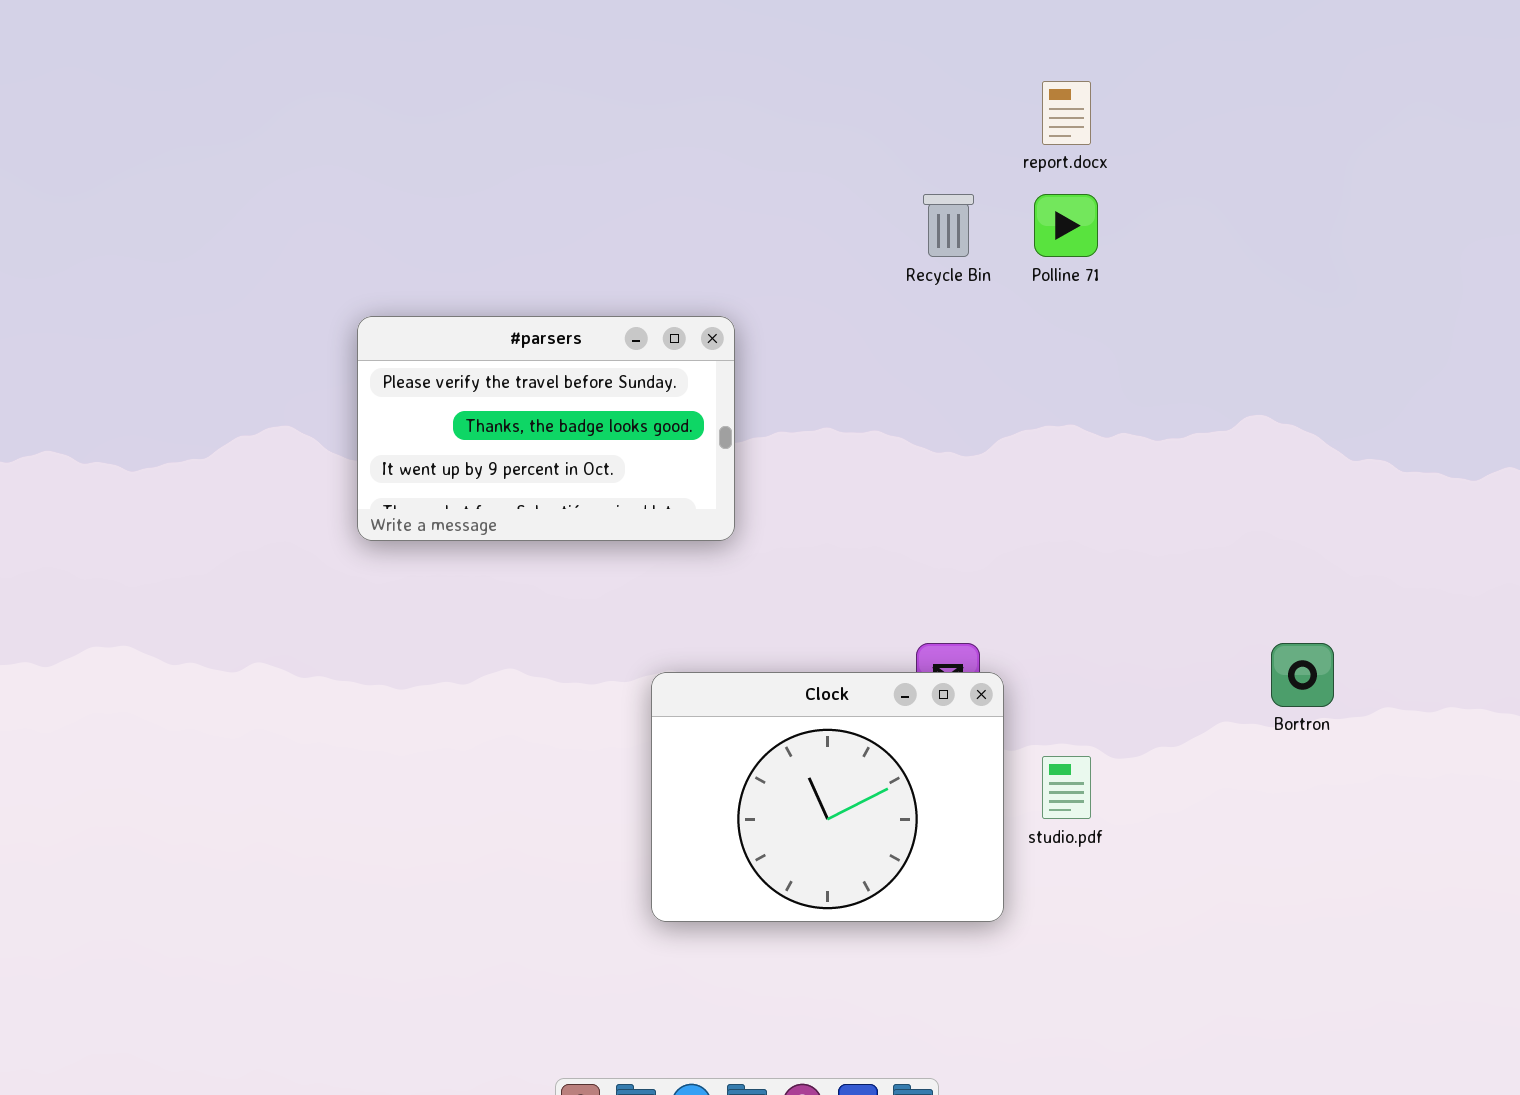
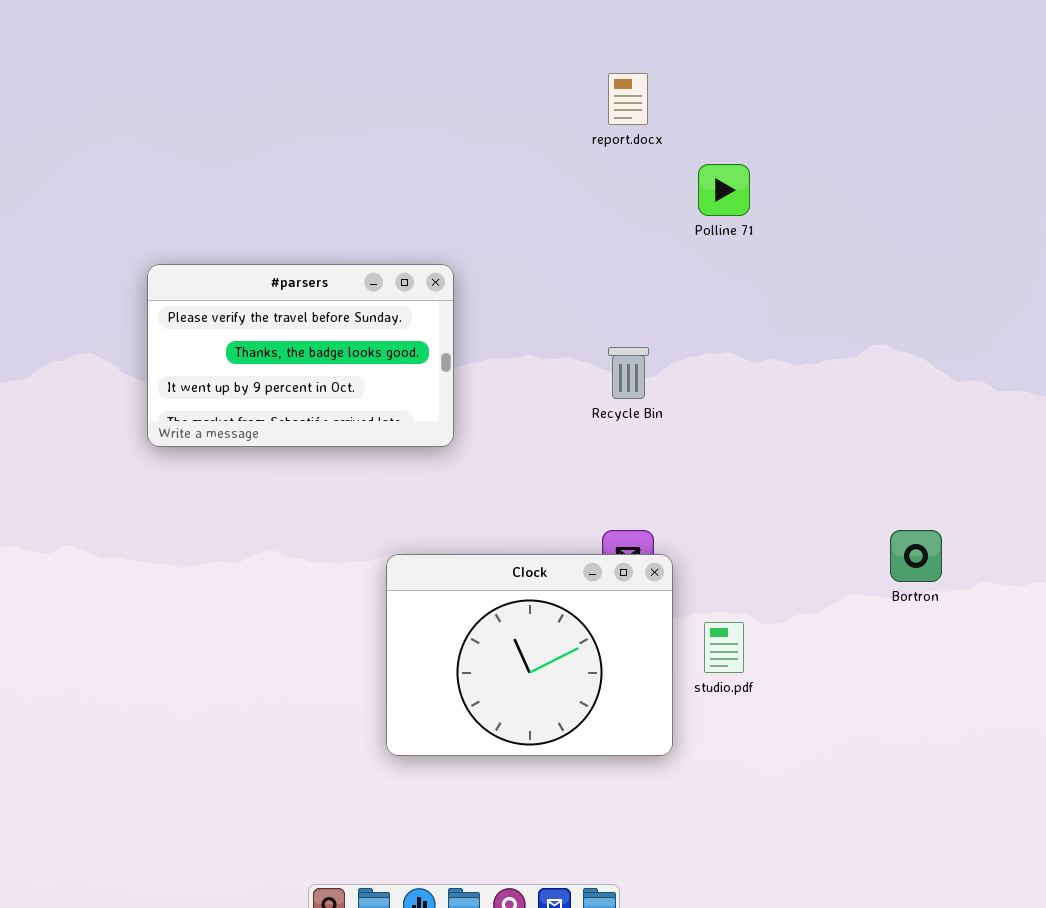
report.docx: [1042,81,1091,145] -> [608,73,648,125], moved
Recycle Bin: [923,194,974,257] -> [608,347,649,399], moved

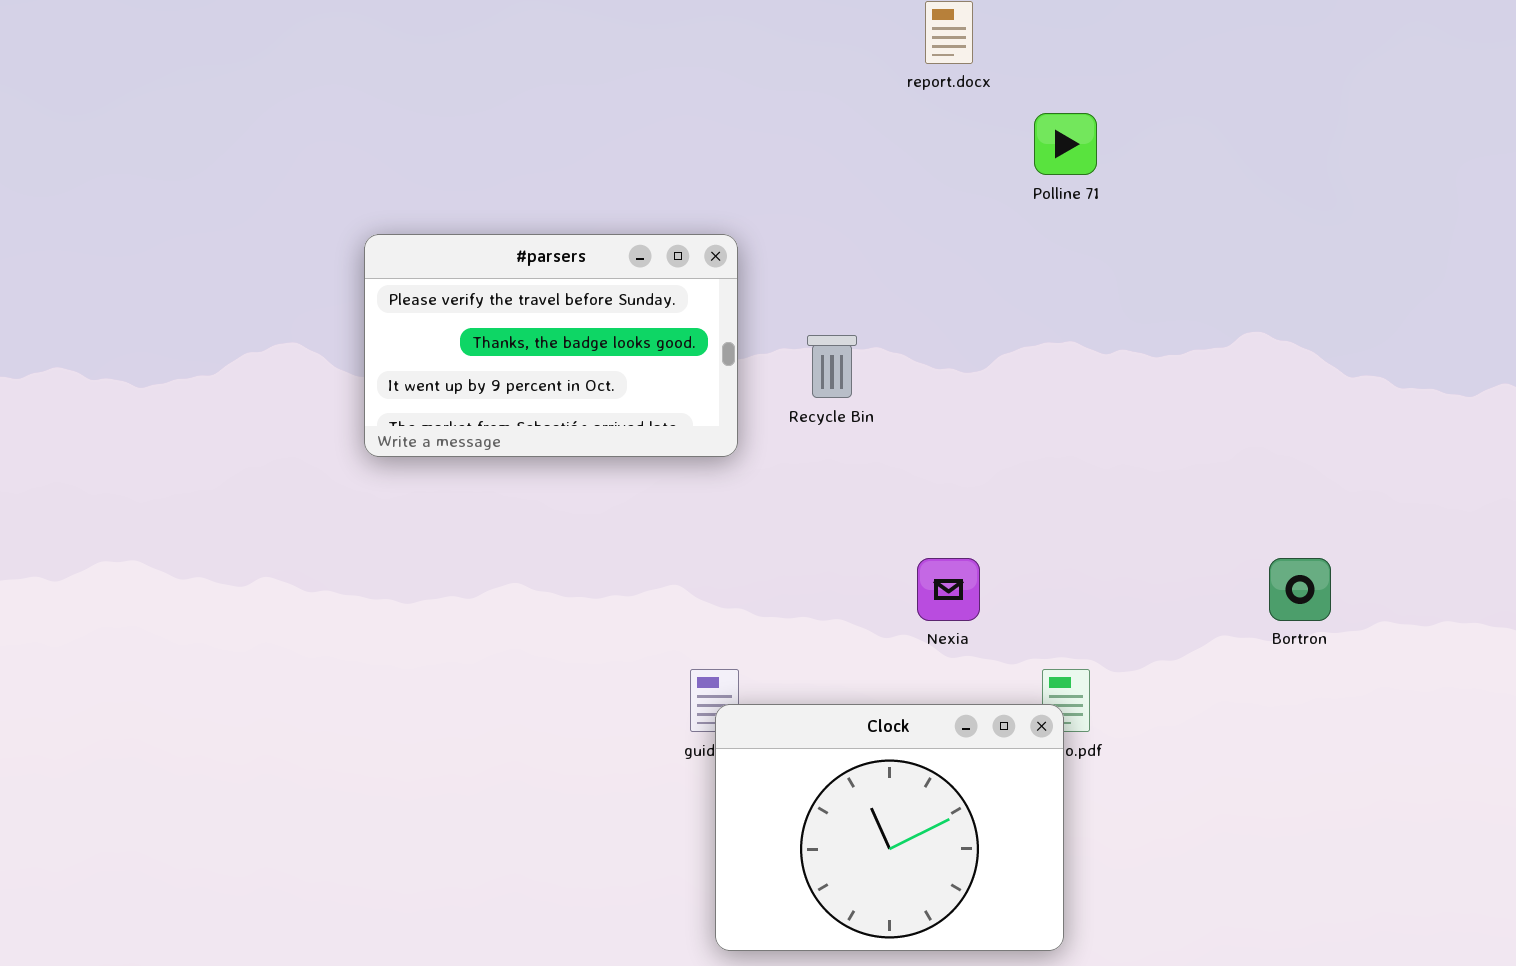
Recycle Bin: [608,347,649,399] -> [807,335,857,398], moved
Clock: [386,554,673,756] -> [715,704,1064,951], moved

